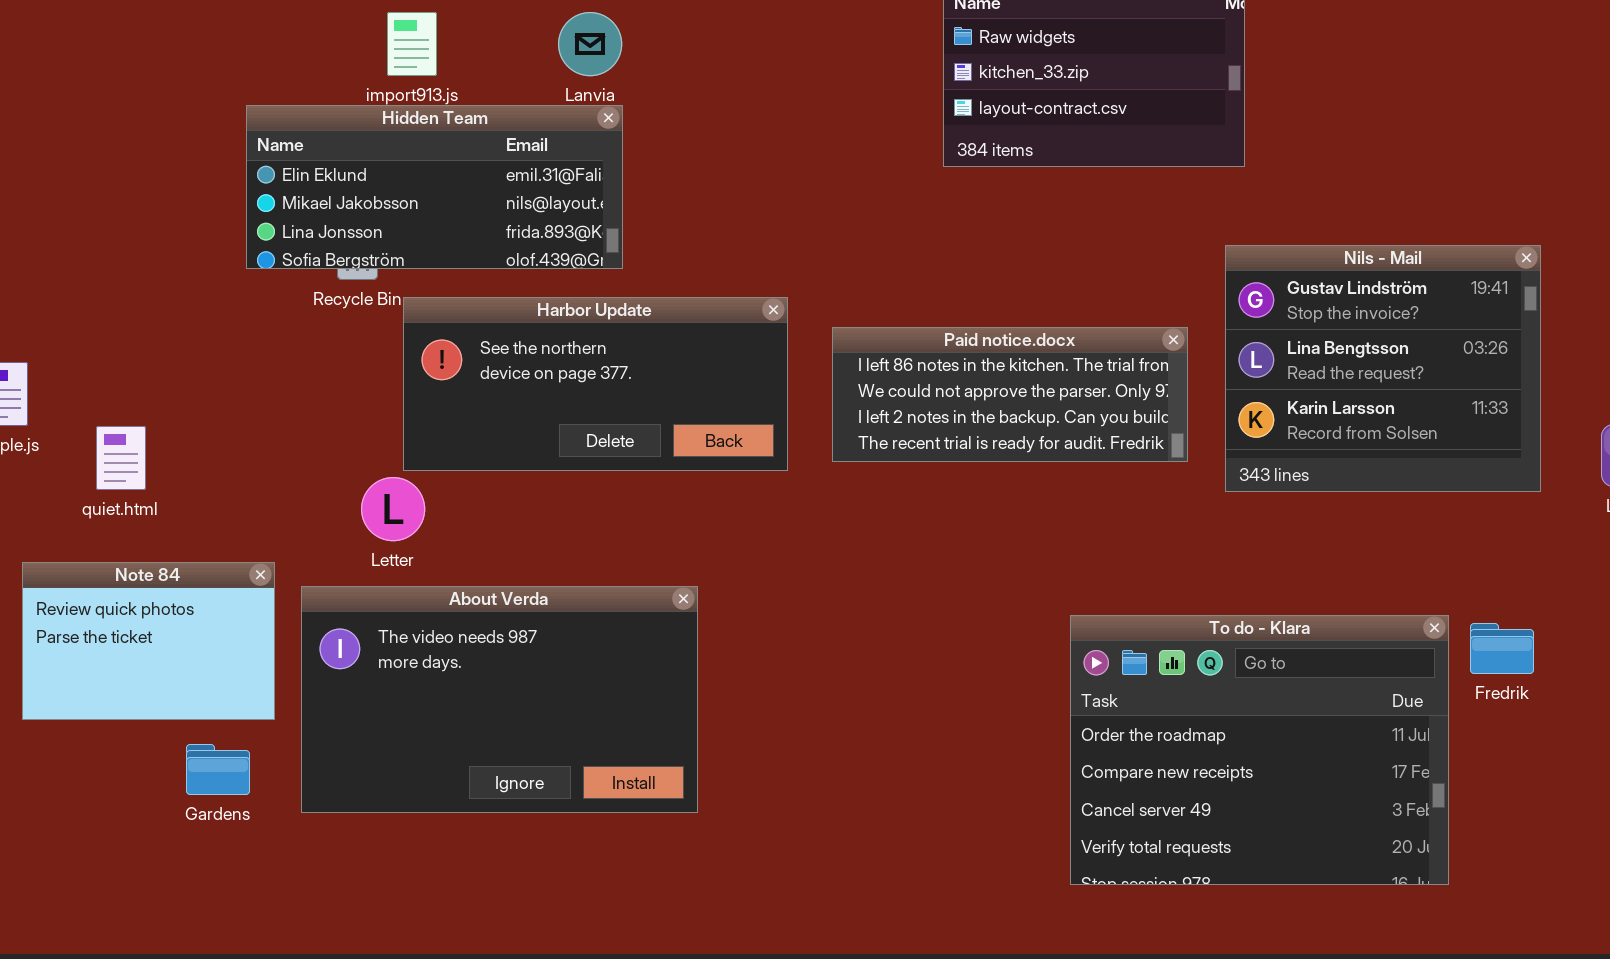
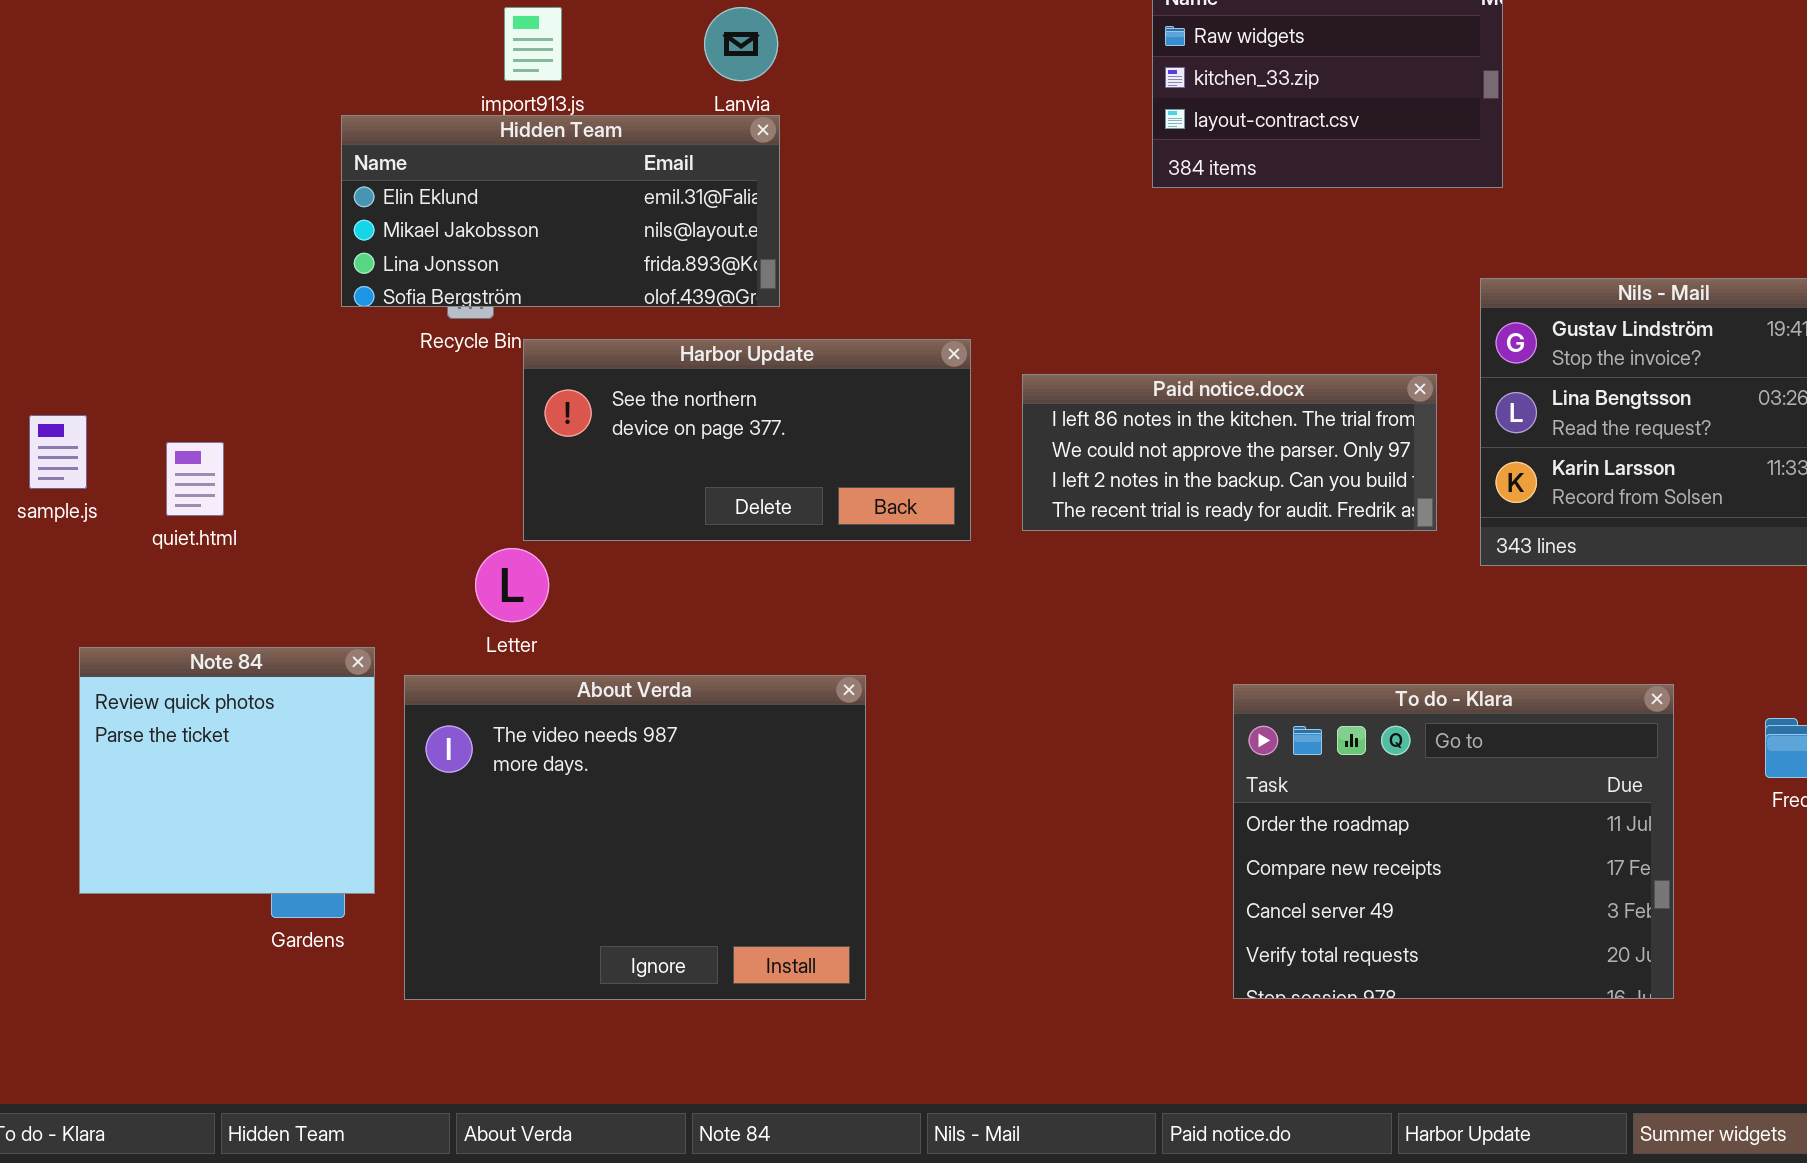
quiet.html: [96,426,146,490] -> [166,442,224,516], moved
Note 84: [22,562,275,720] -> [79,647,375,894], resized
About Verda: [301,586,698,813] -> [404,675,866,1000], resized
To do - Klara: [1070,615,1449,885] -> [1233,684,1674,999], moved

